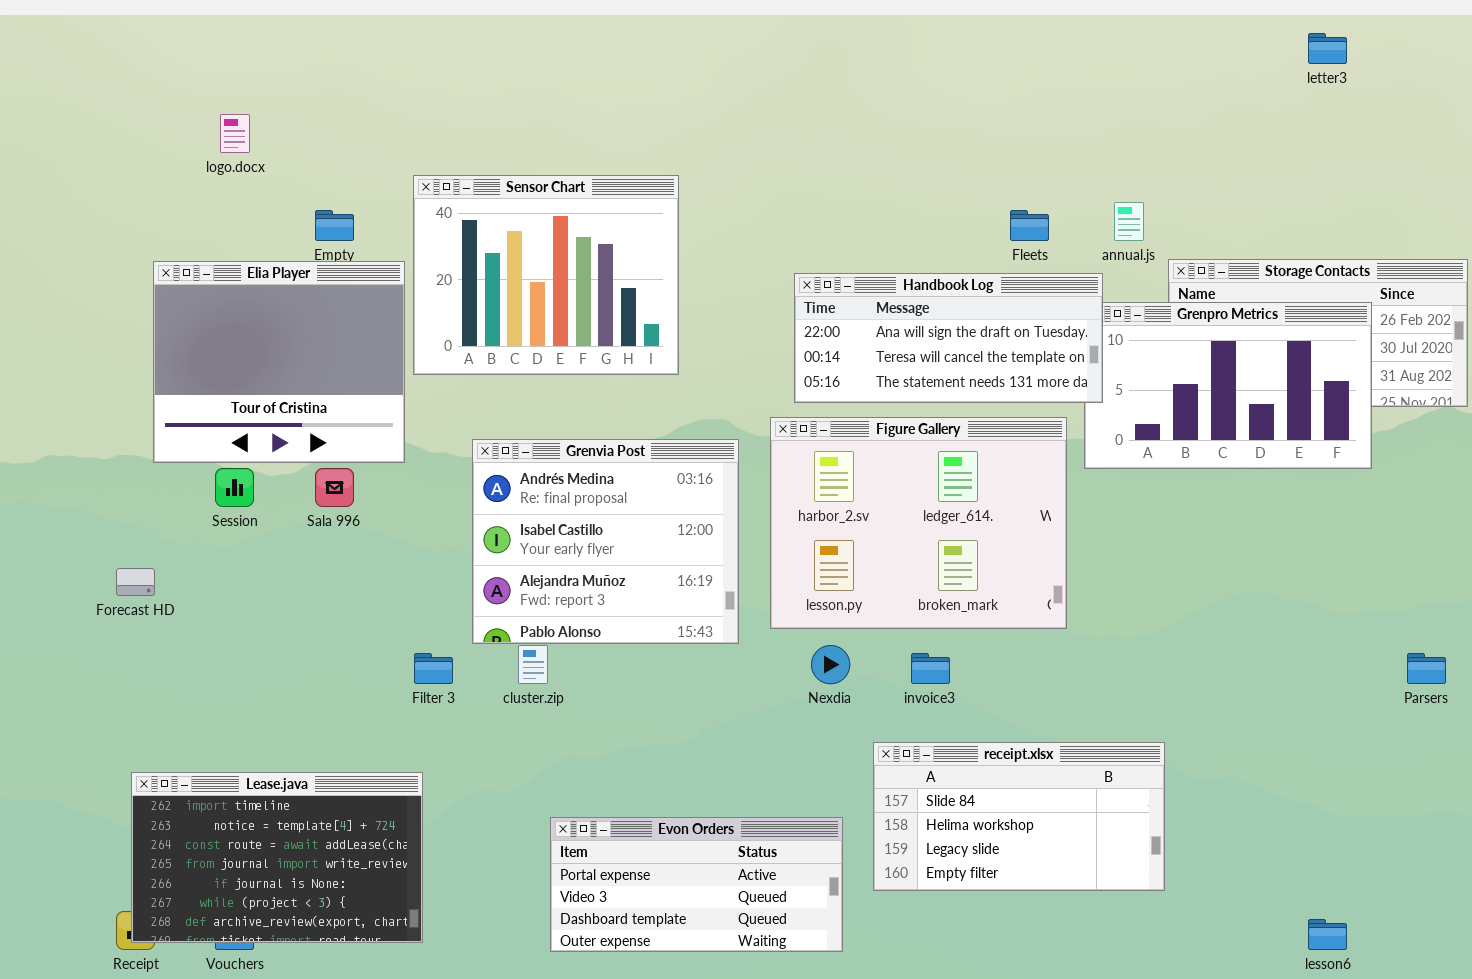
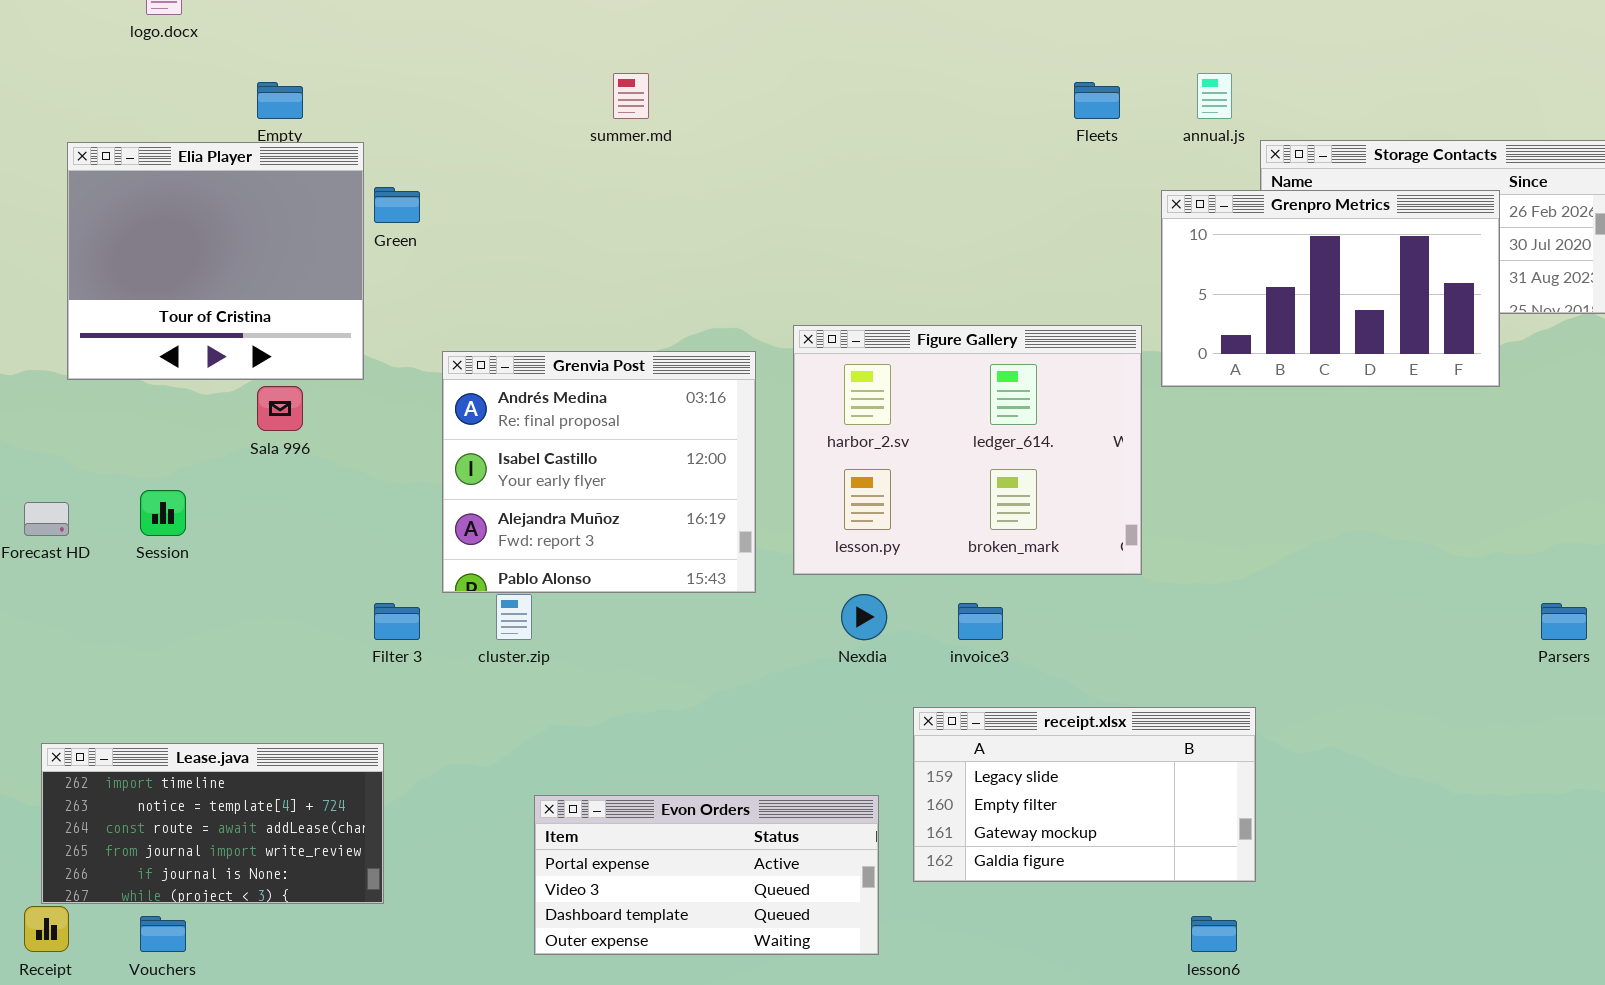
Sensor Chart: [413,175,679,375] -> none, closed
Handbook Log: [794,273,1103,403] -> none, closed
Session: [215,468,254,507] -> [140,490,186,536], moved
receipt.xlsx: [873,742,1165,891] -> [913,707,1256,882], scrolled down 2 rows
Lease.java: [131,772,423,943] -> [41,743,384,904], resized
lesson6: [1308,919,1347,950] -> [1191,916,1237,952], moved

